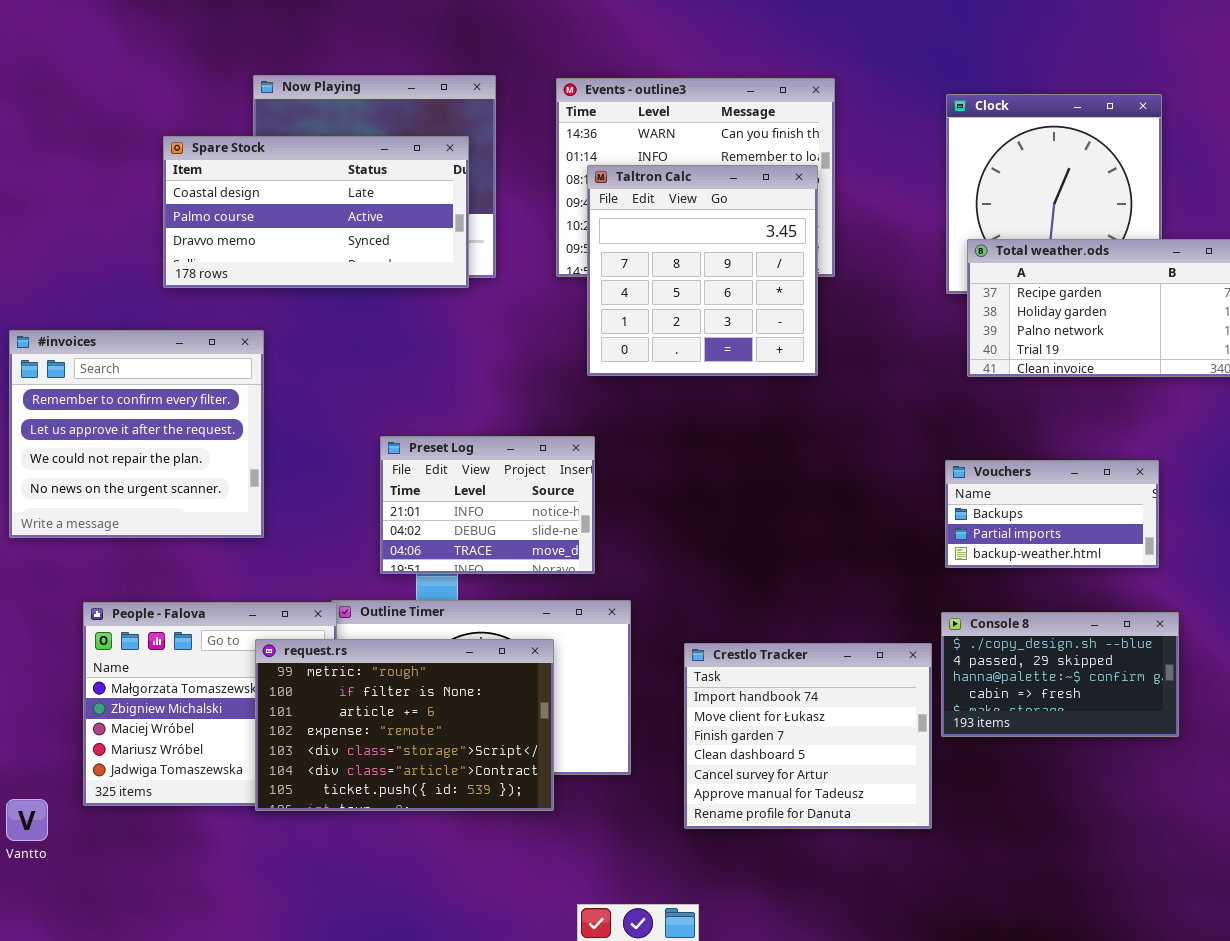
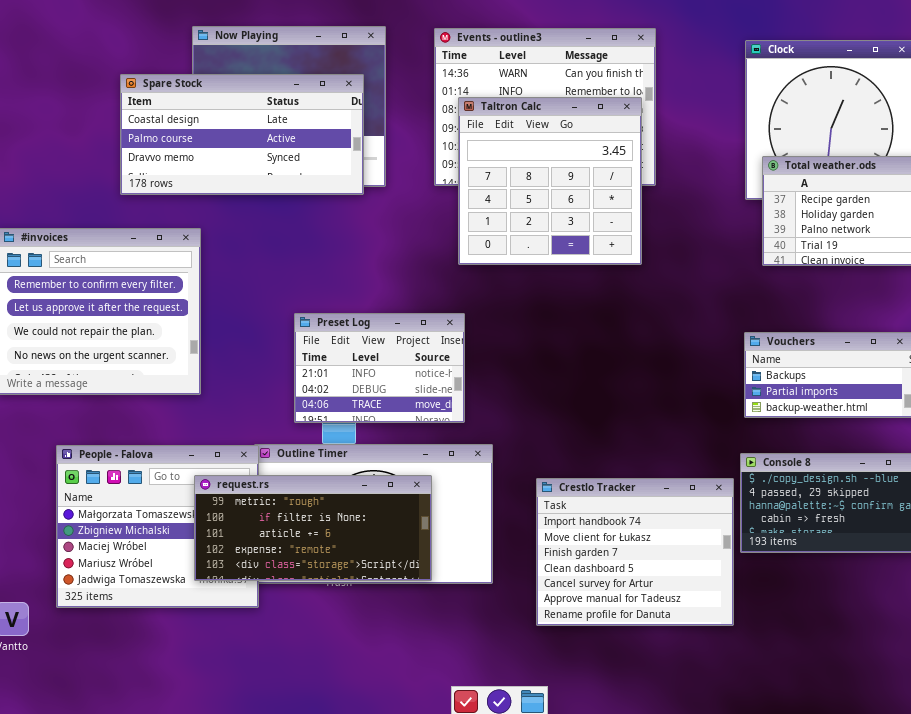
request.rs: [255,639,554,811] -> [194,475,432,581], resized

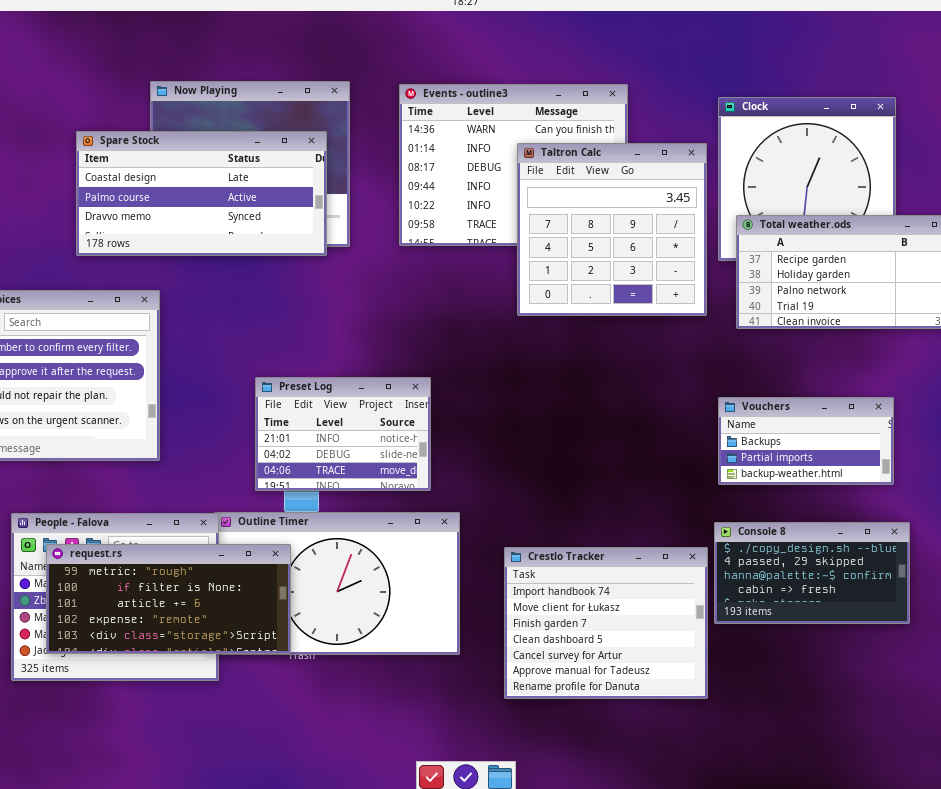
Taltron Calc: [458,97,642,265] -> [517,143,707,316], moved
request.rs: [194,475,432,581] -> [46,544,291,654], moved

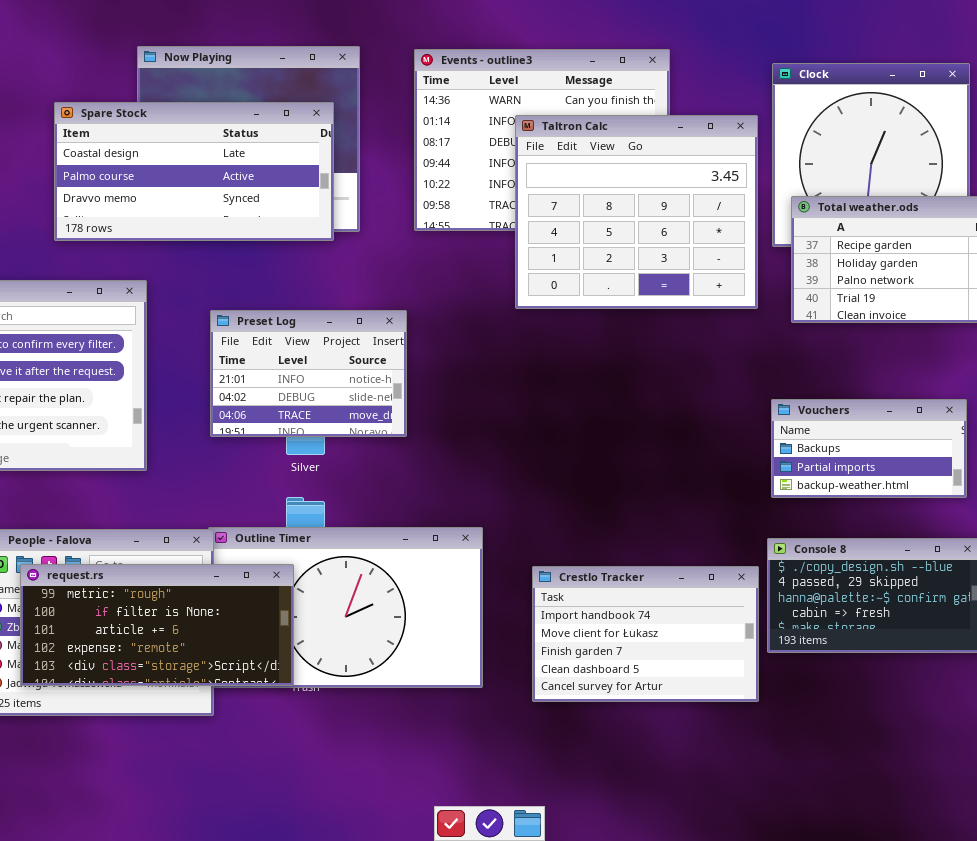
Taltron Calc: [517,143,707,316] -> [515,115,758,309], resized
Preset Log: [255,377,431,491] -> [210,310,407,437], moved
Crestlo Tracker: [504,547,708,699] -> [532,566,759,702], resized

